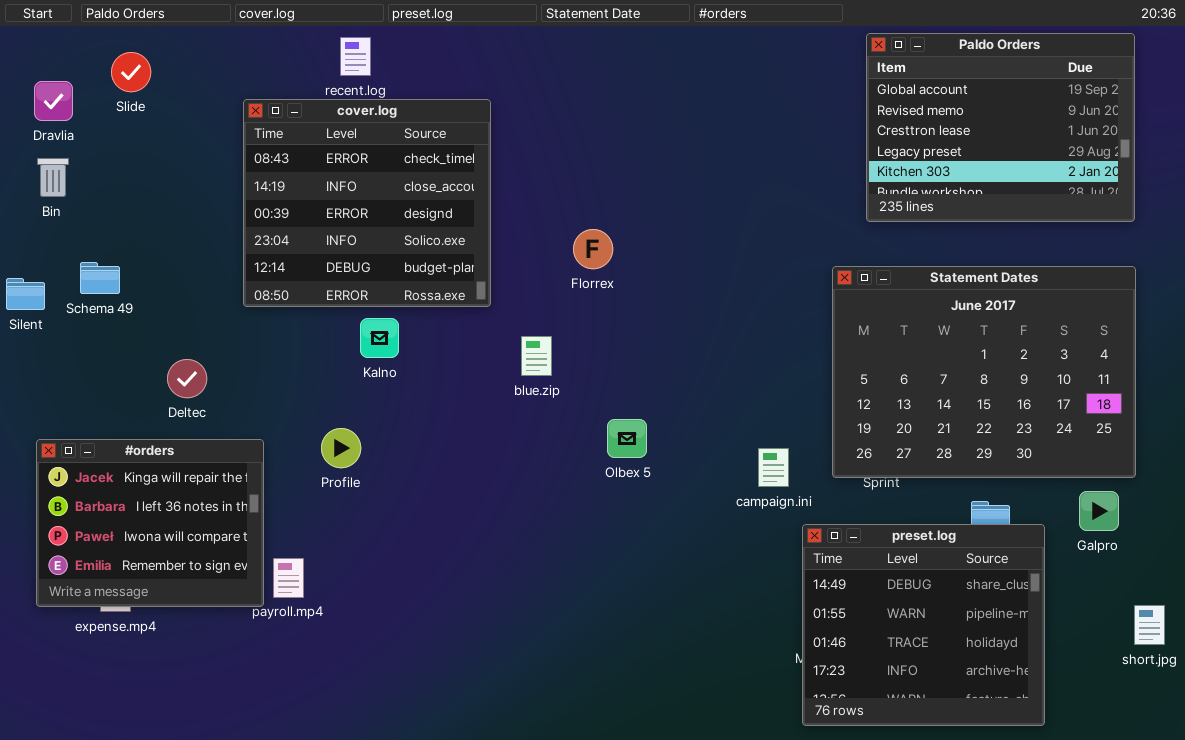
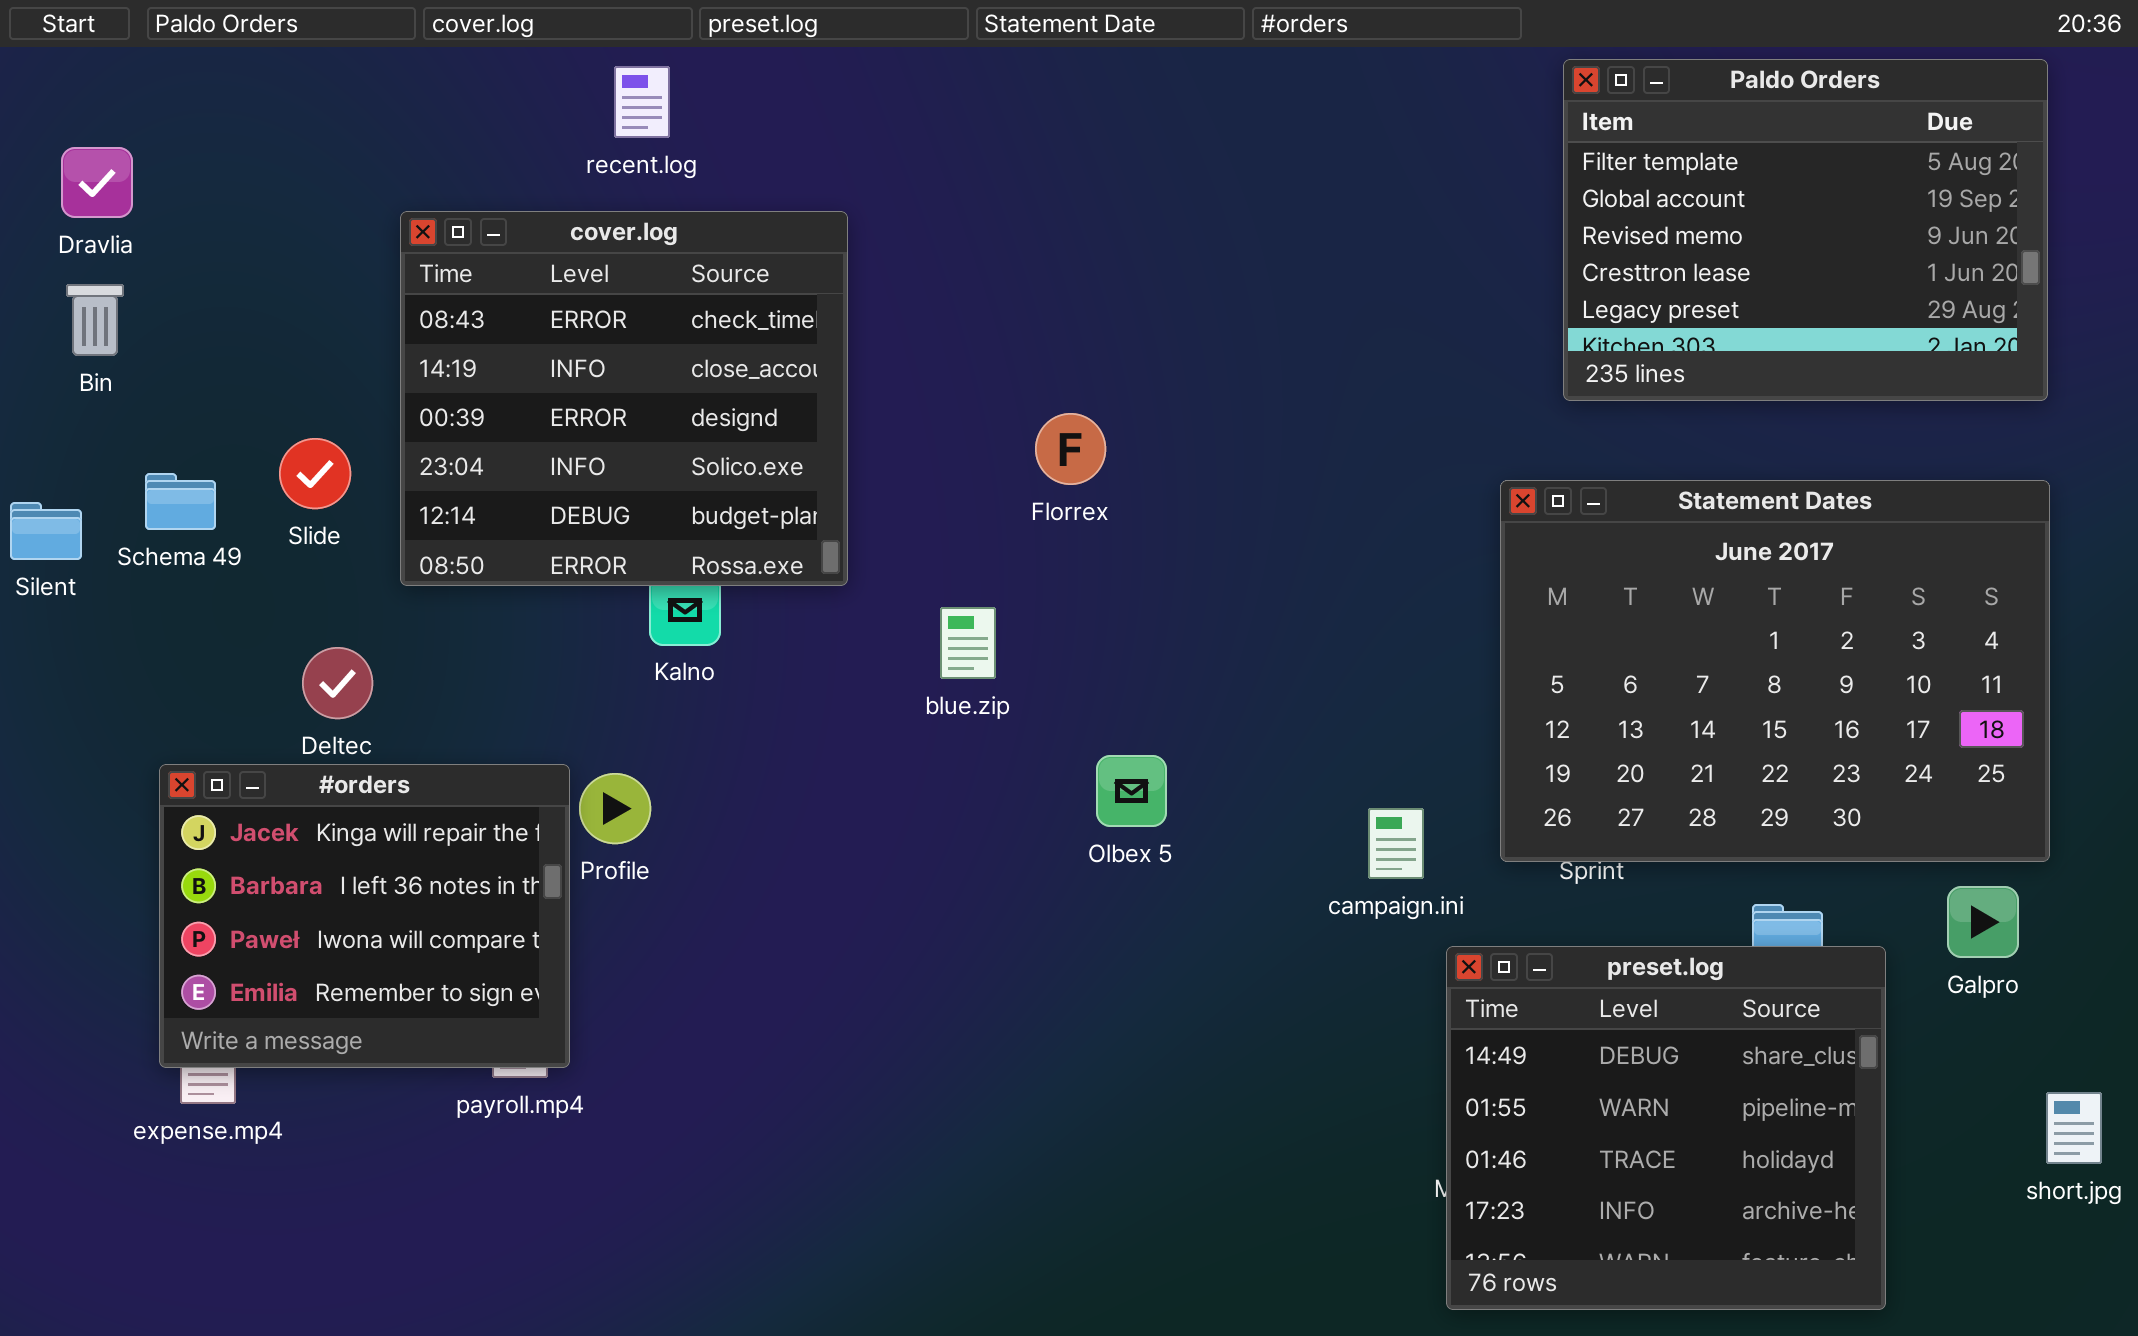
Paldo Orders: [866,33,1135,222] -> [1563,59,2048,401], scrolled up 1 row
Slide: [111,52,151,92] -> [279,438,351,509], moved
cover.log: [243,99,491,307] -> [400,211,848,586], moved
#orders: [36,439,264,607] -> [159,764,570,1068], moved

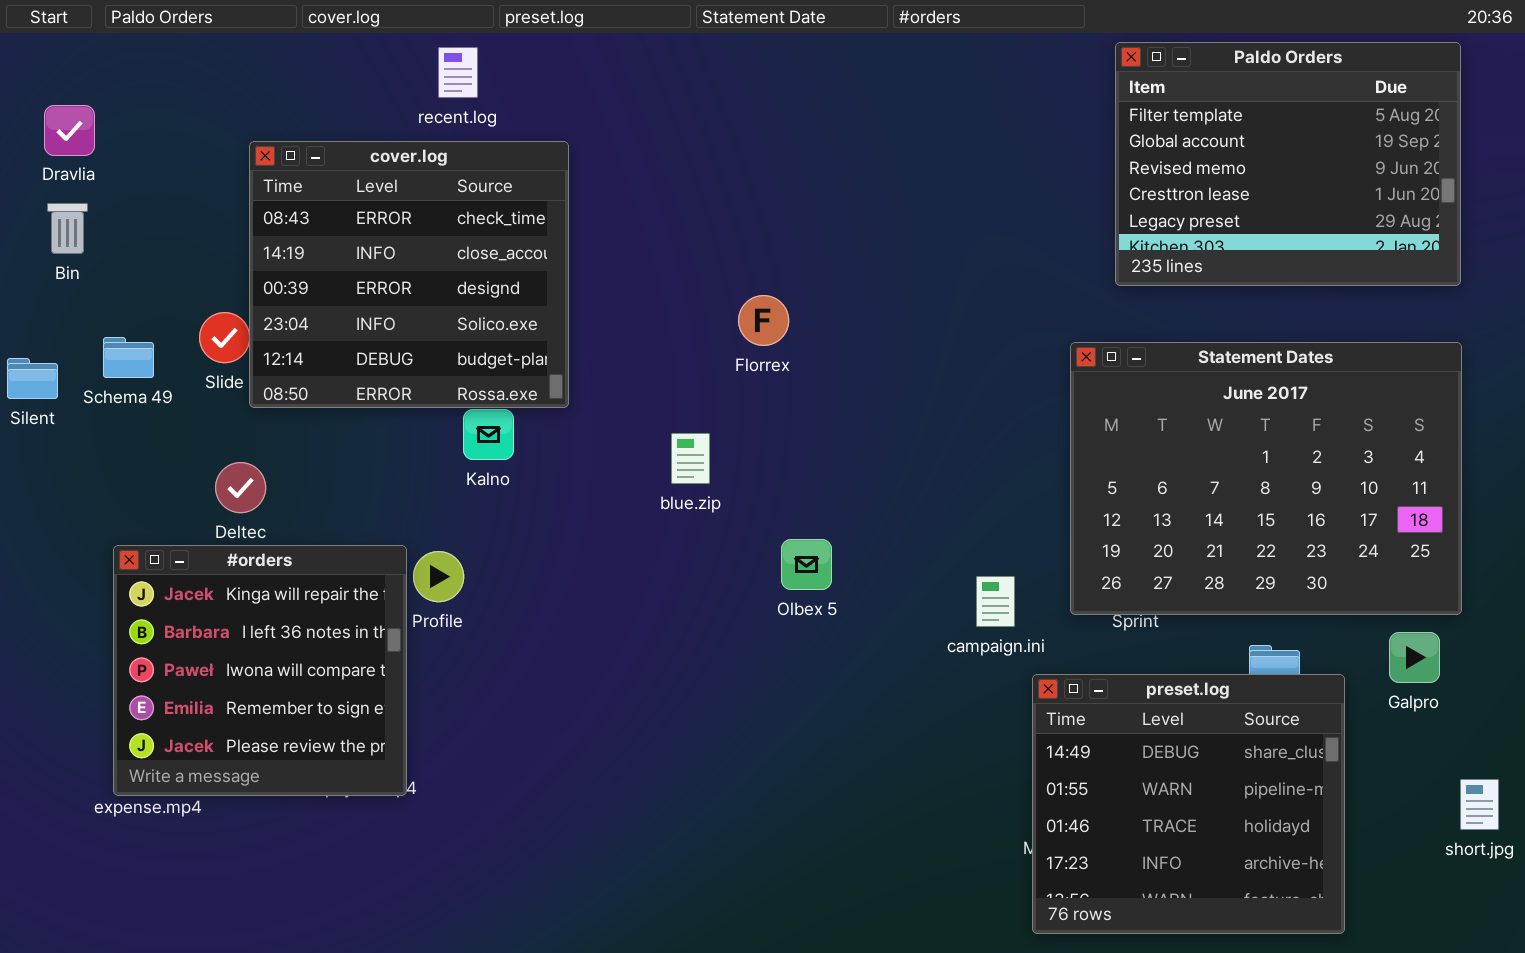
cover.log: [400,211,848,586] -> [249,141,569,408], moved
#orders: [159,764,570,1068] -> [113,545,407,796], resized

